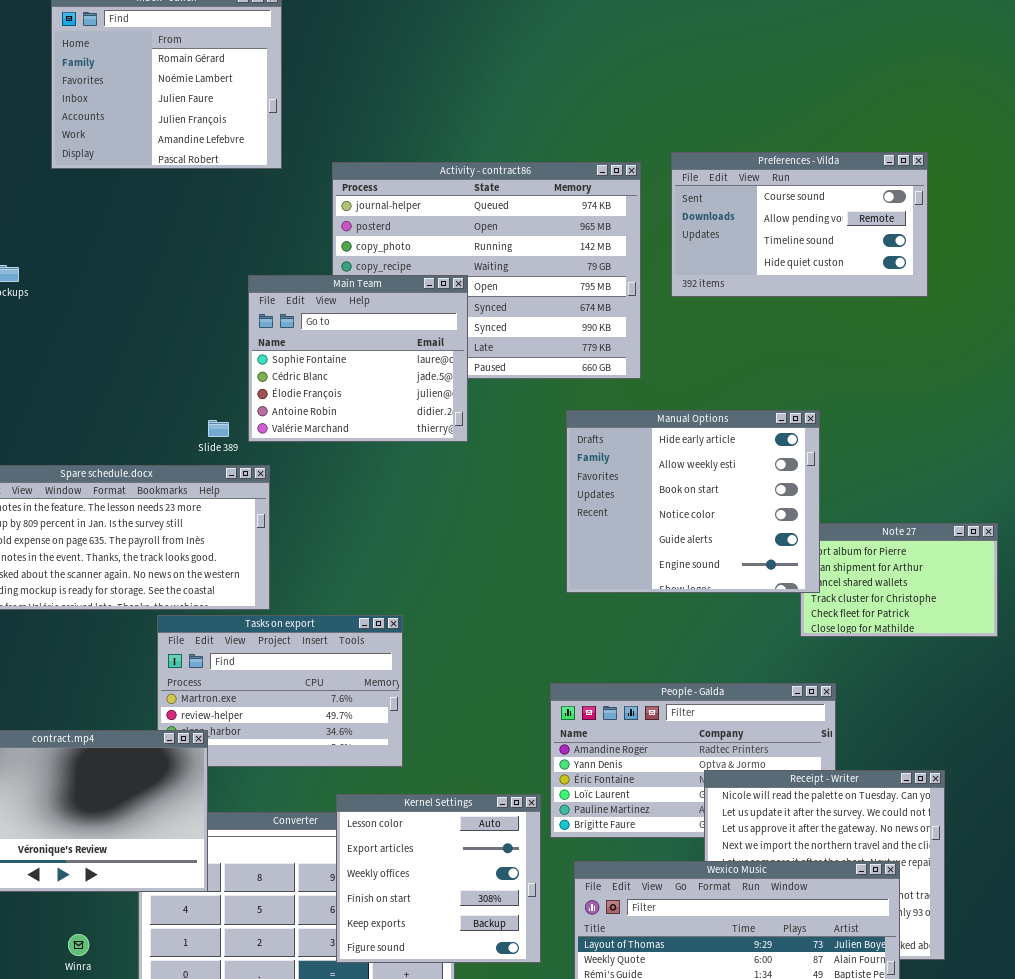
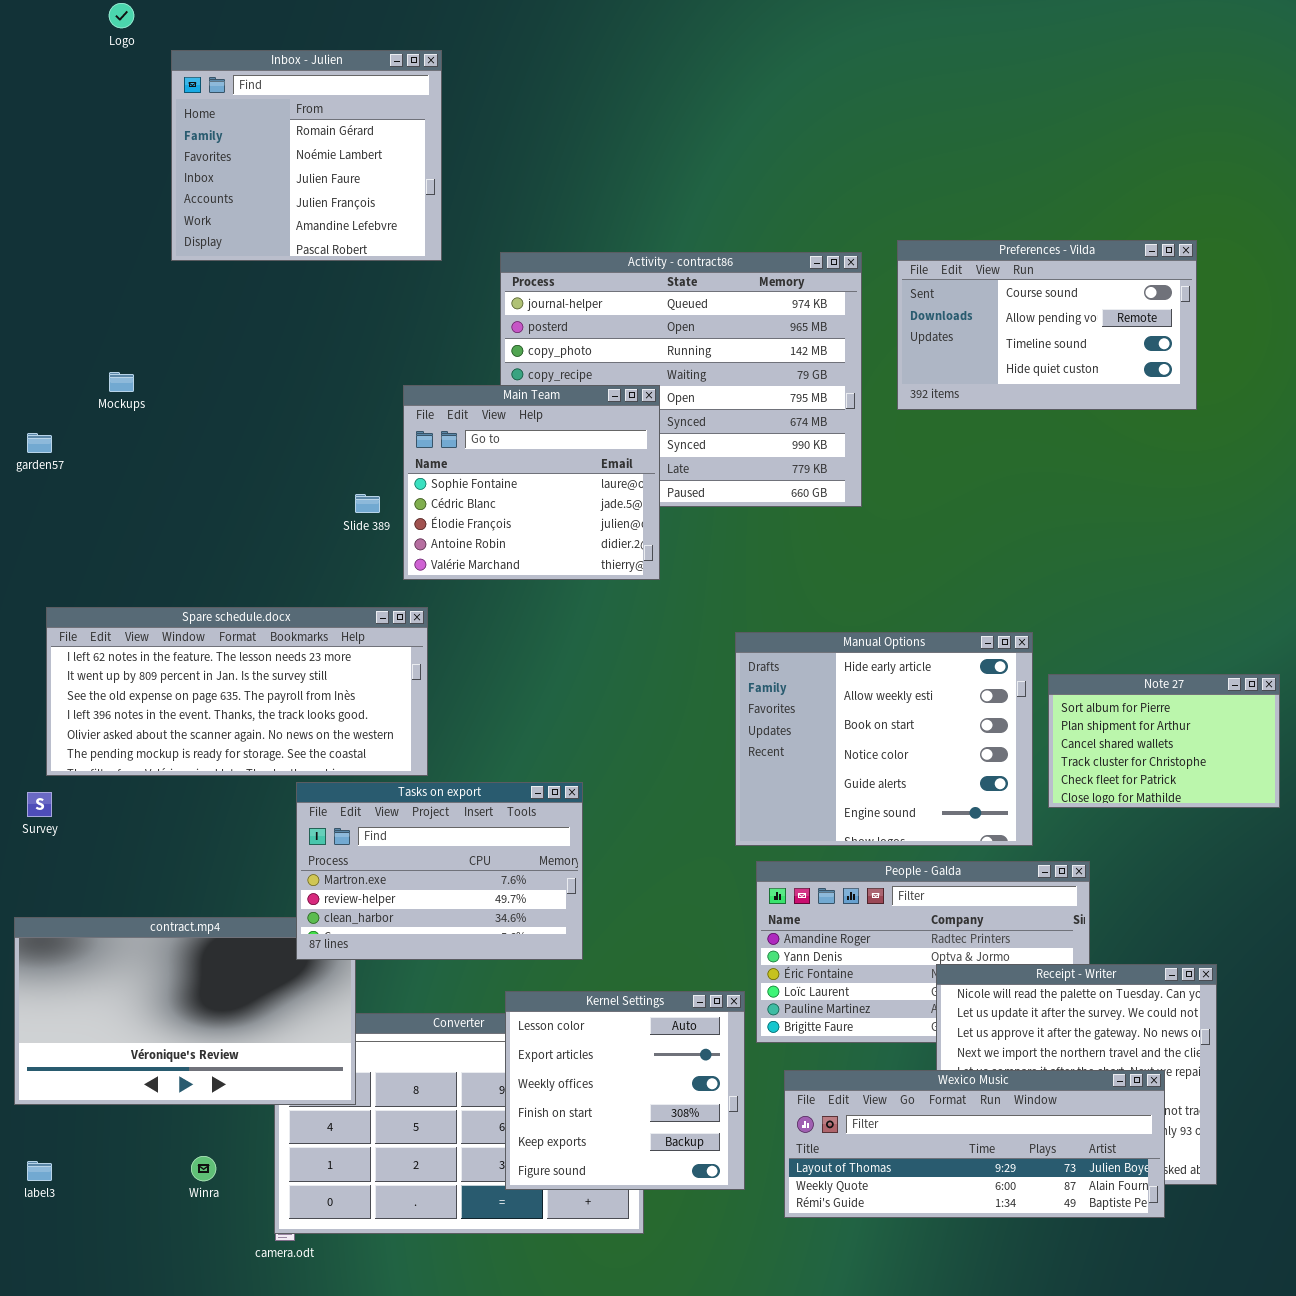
Manual Options: [566,410,820,593] -> [735,632,1033,846], moved
Slide 389: [208,420,229,437] -> [355,494,380,513], moved
Tasks on export: [157,615,403,767] -> [296,782,583,960], raised

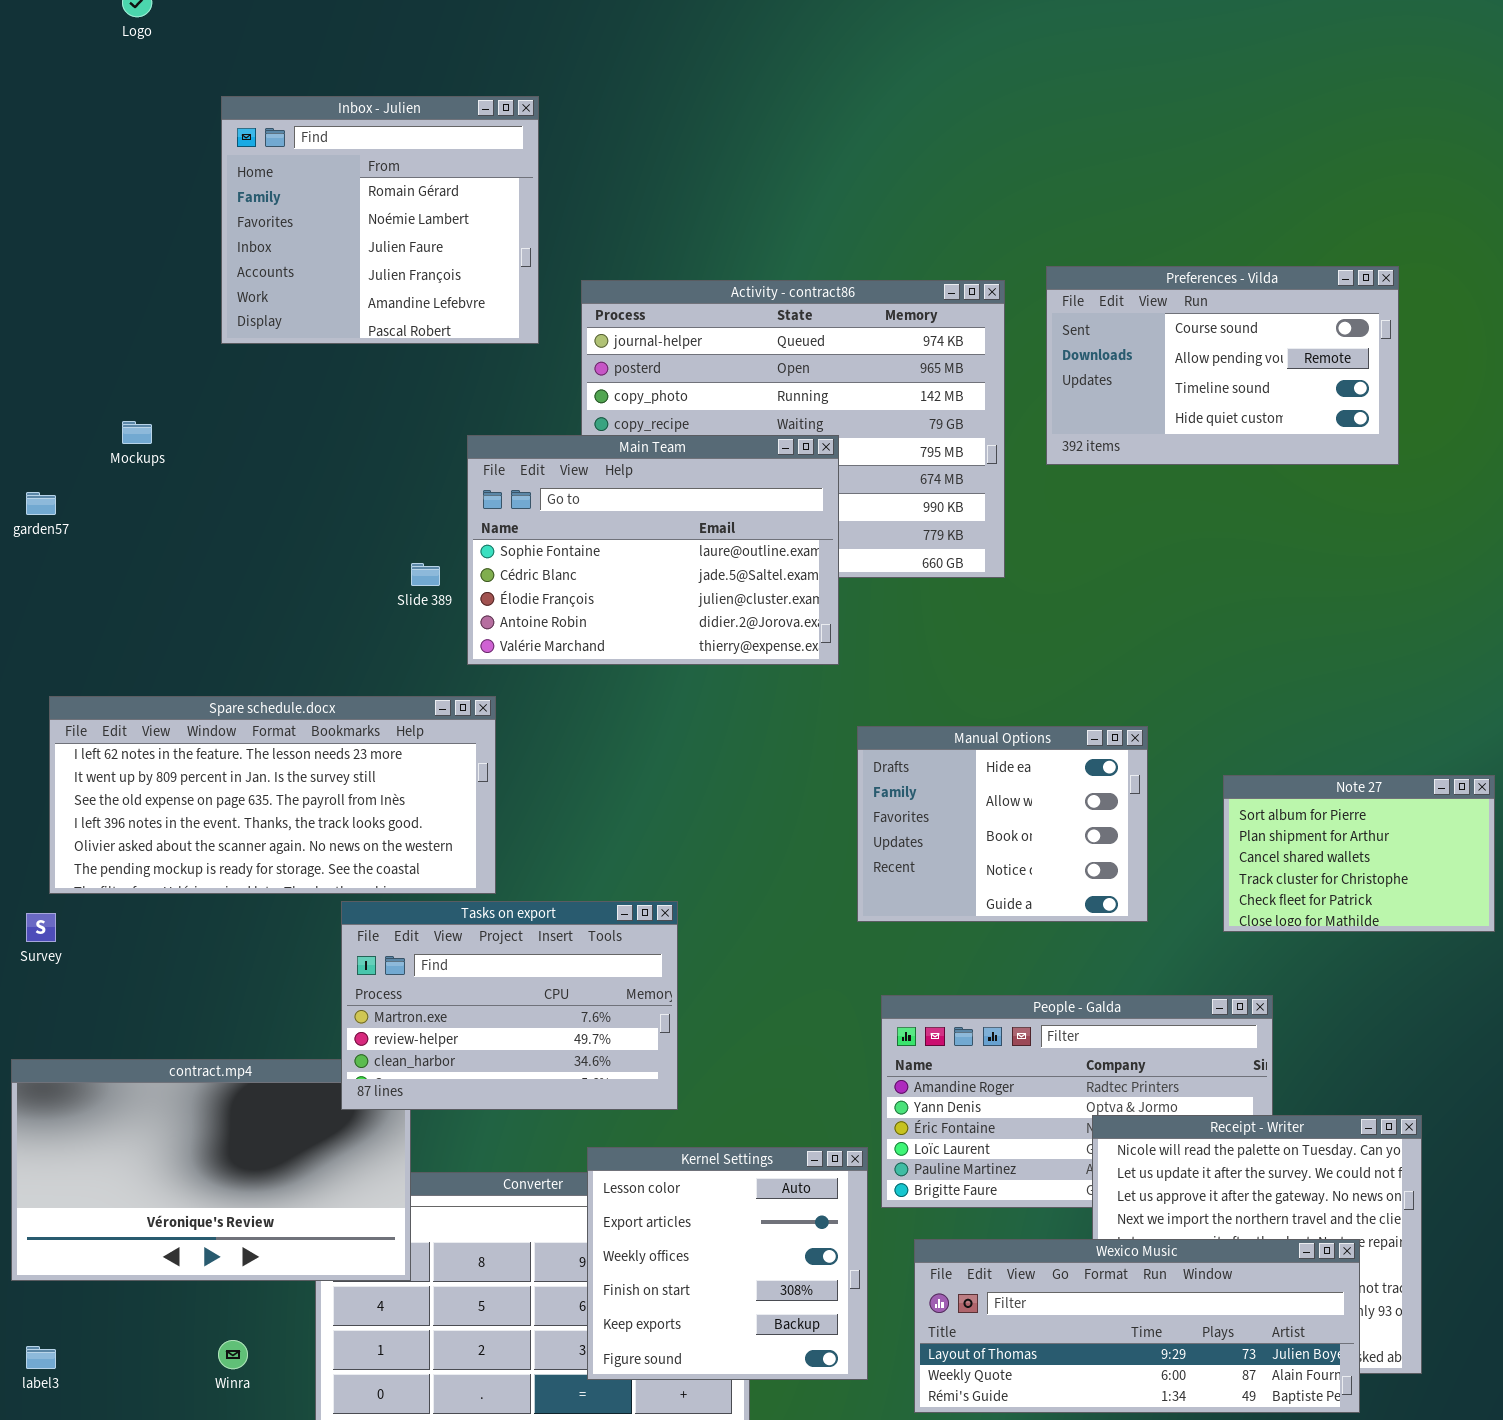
Inbox - Julien: [171,50,442,261] -> [221,96,539,344], moved
Main Team: [403,385,660,580] -> [467,435,839,665], resized
Manual Options: [735,632,1033,846] -> [857,726,1148,922], resized

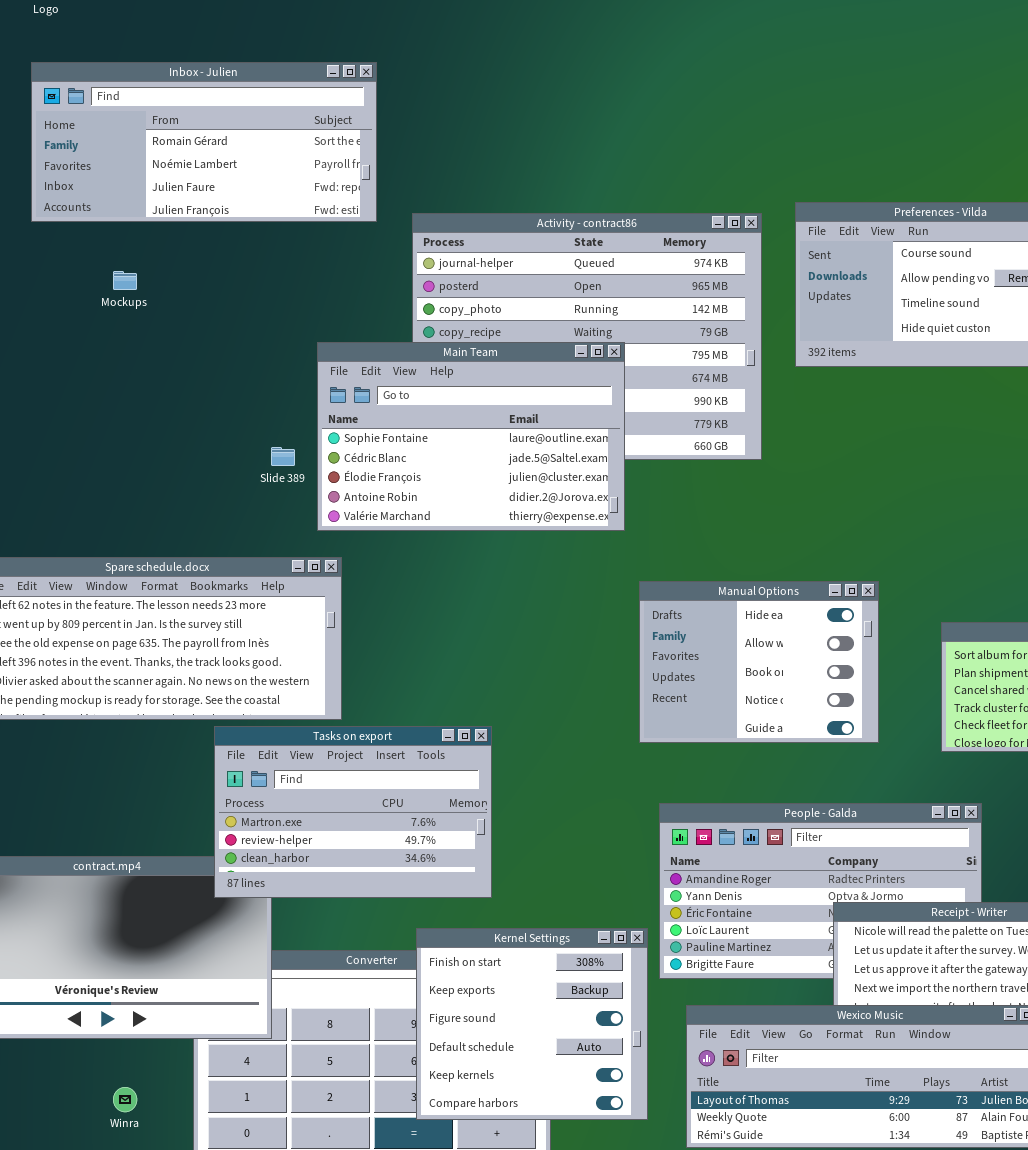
Inbox - Julien: [221,96,539,344] -> [31,62,377,222], resized
Mockups: [122,421,152,444] -> [113,271,137,290], moved
Kernel Settings: [587,1147,868,1380] -> [416,928,648,1120], scrolled down 3 rows

